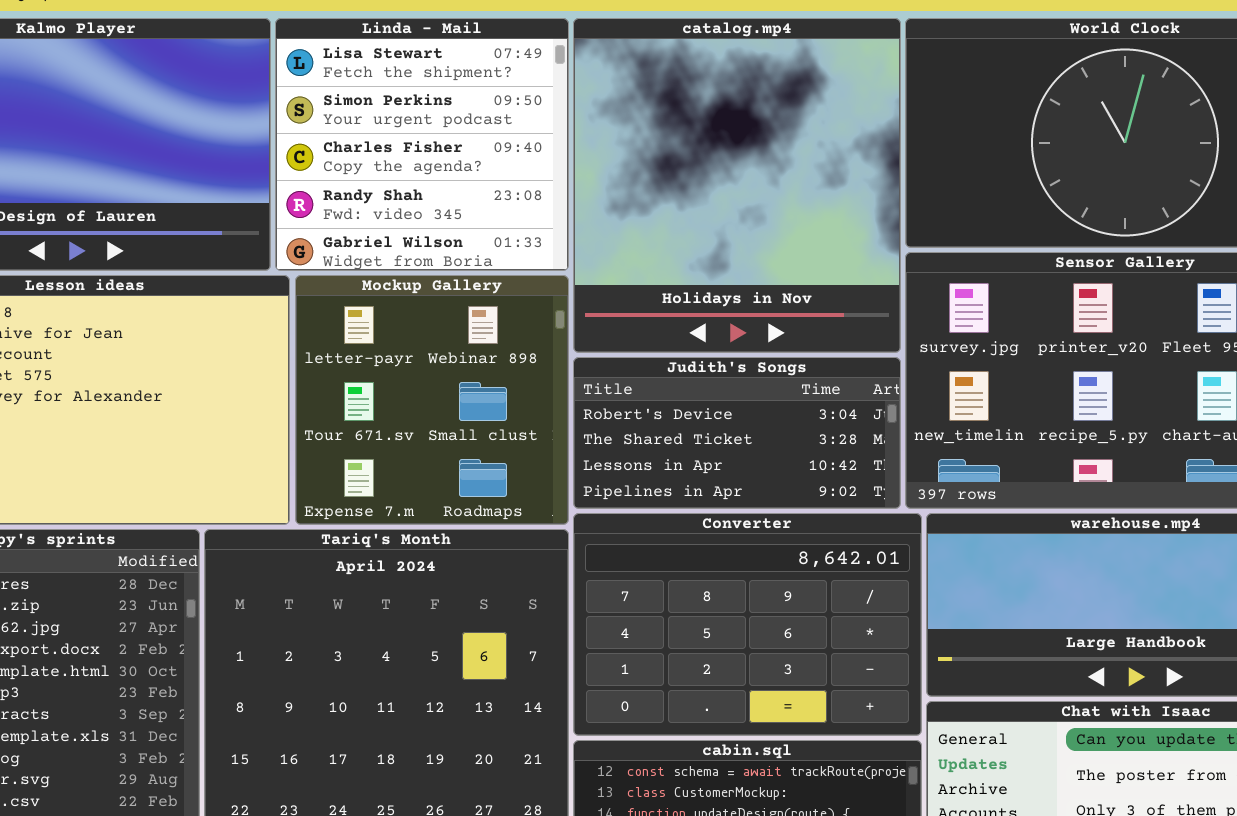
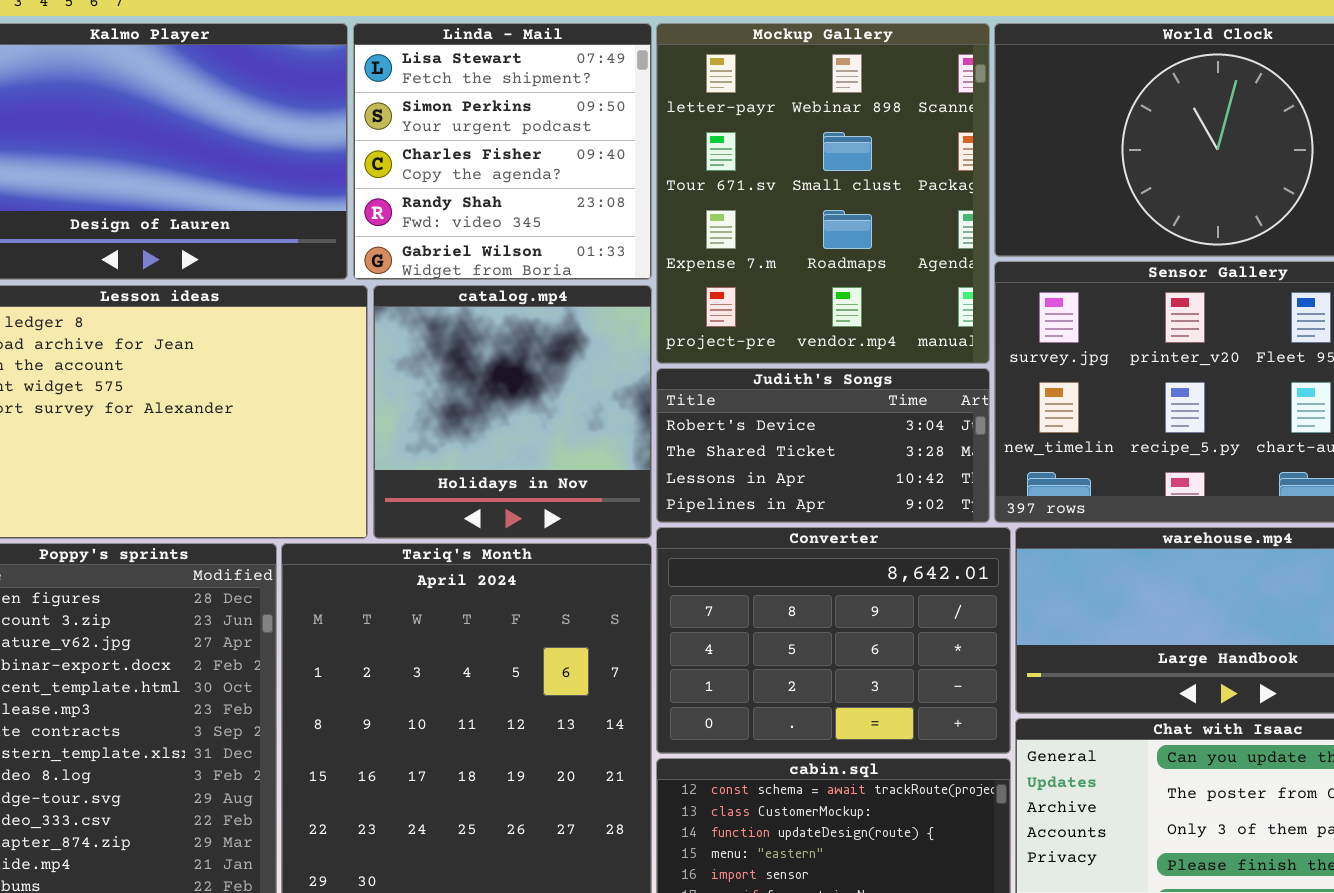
catalog.mp4: [573,18,901,353] -> [373,285,652,539], moved, resized
Mockup Gallery: [295,275,569,525] -> [656,23,990,364], moved, resized

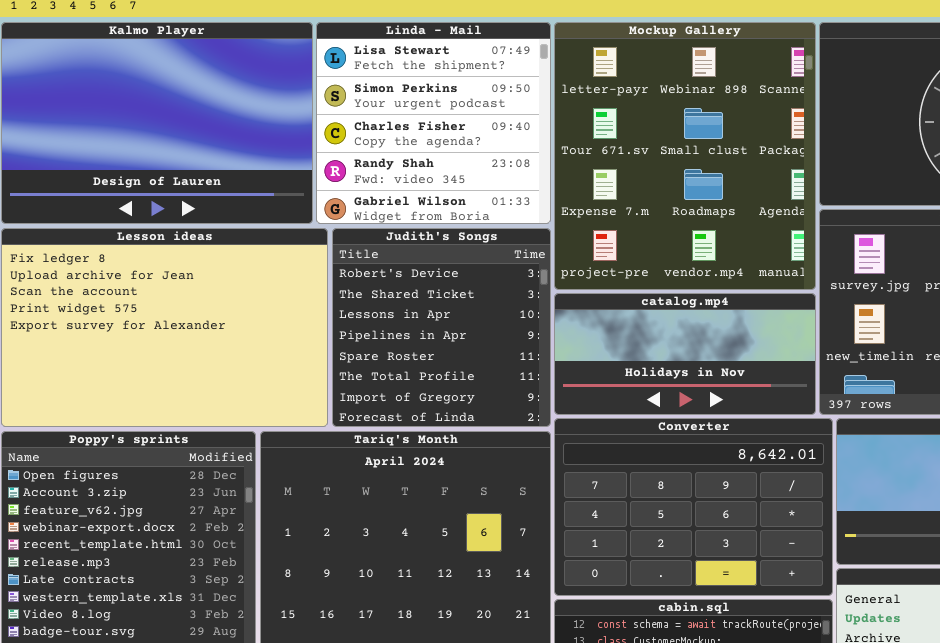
catalog.mp4: [373,285,652,539] -> [554,293,816,415], moved, resized
Judith's Songs: [656,368,990,523] -> [332,228,551,427], moved, resized

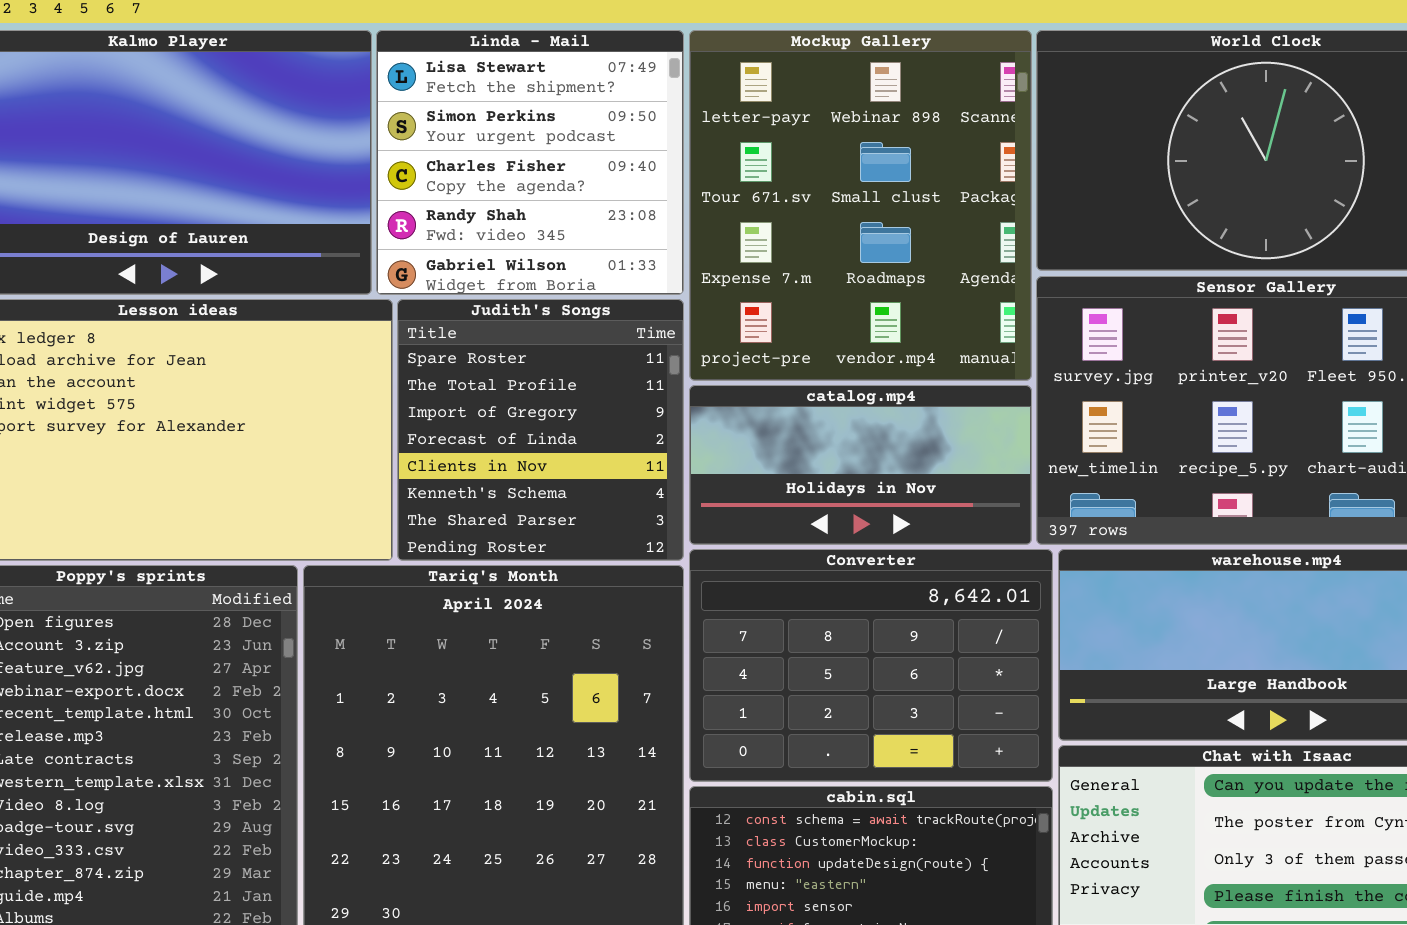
Judith's Songs: [332,228,551,427] -> [397,299,684,561], scrolled down 4 rows

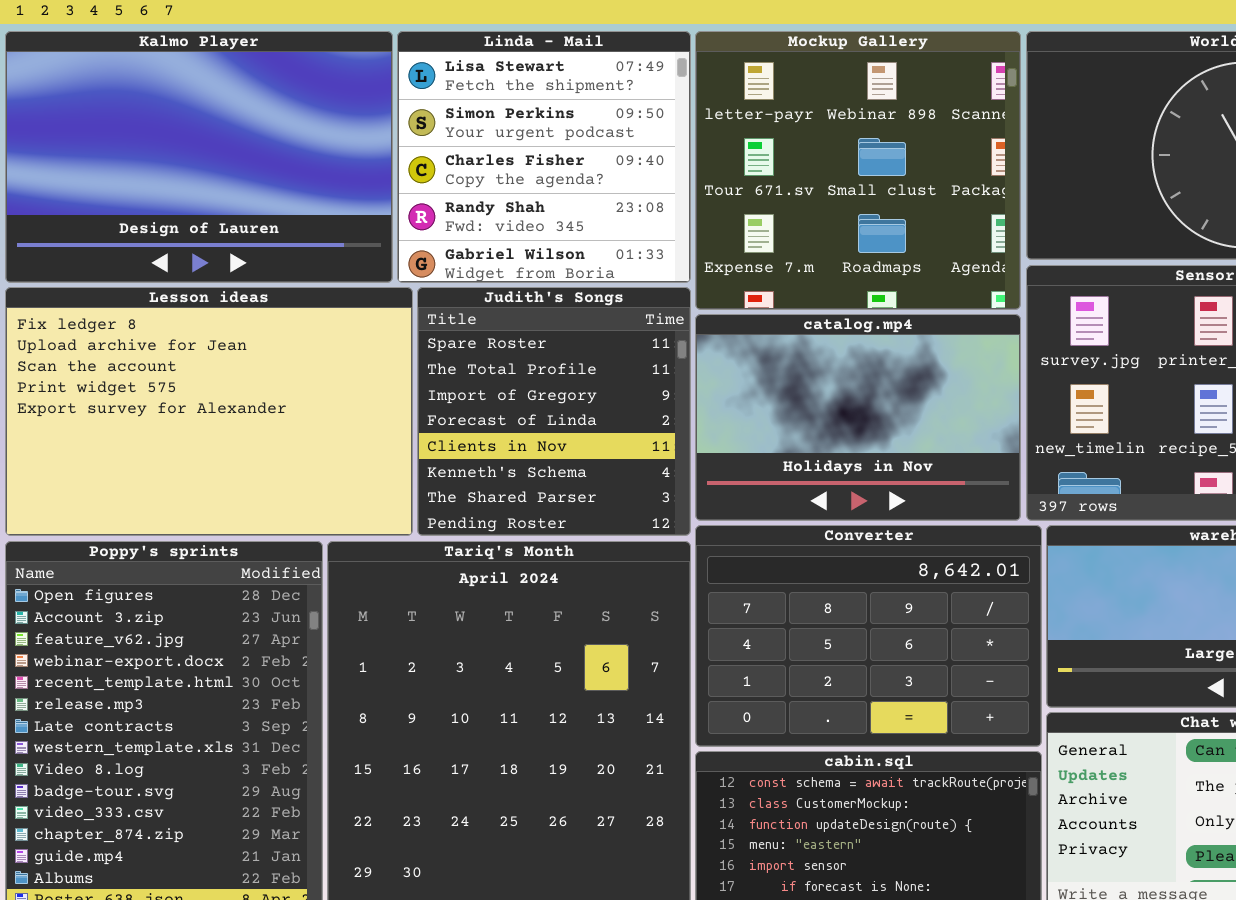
Mockup Gallery: [689,30,1032,381] -> [695,31,1021,310], resized
catalog.mp4: [689,385,1032,545] -> [695,314,1021,521], resized

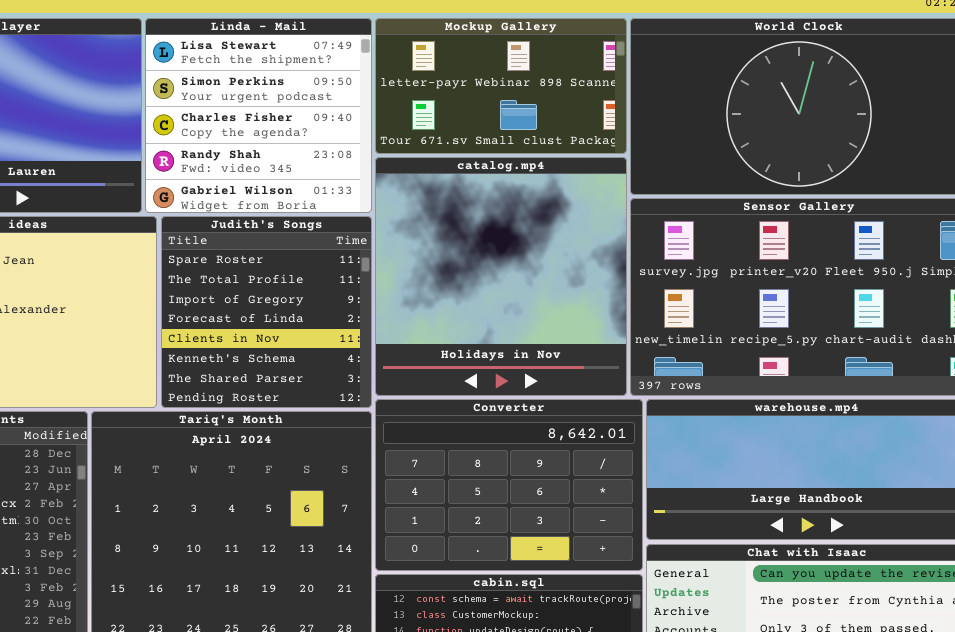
Mockup Gallery: [695,31,1021,310] -> [375,18,627,154], resized
catalog.mp4: [695,314,1021,521] -> [375,157,627,396], resized

